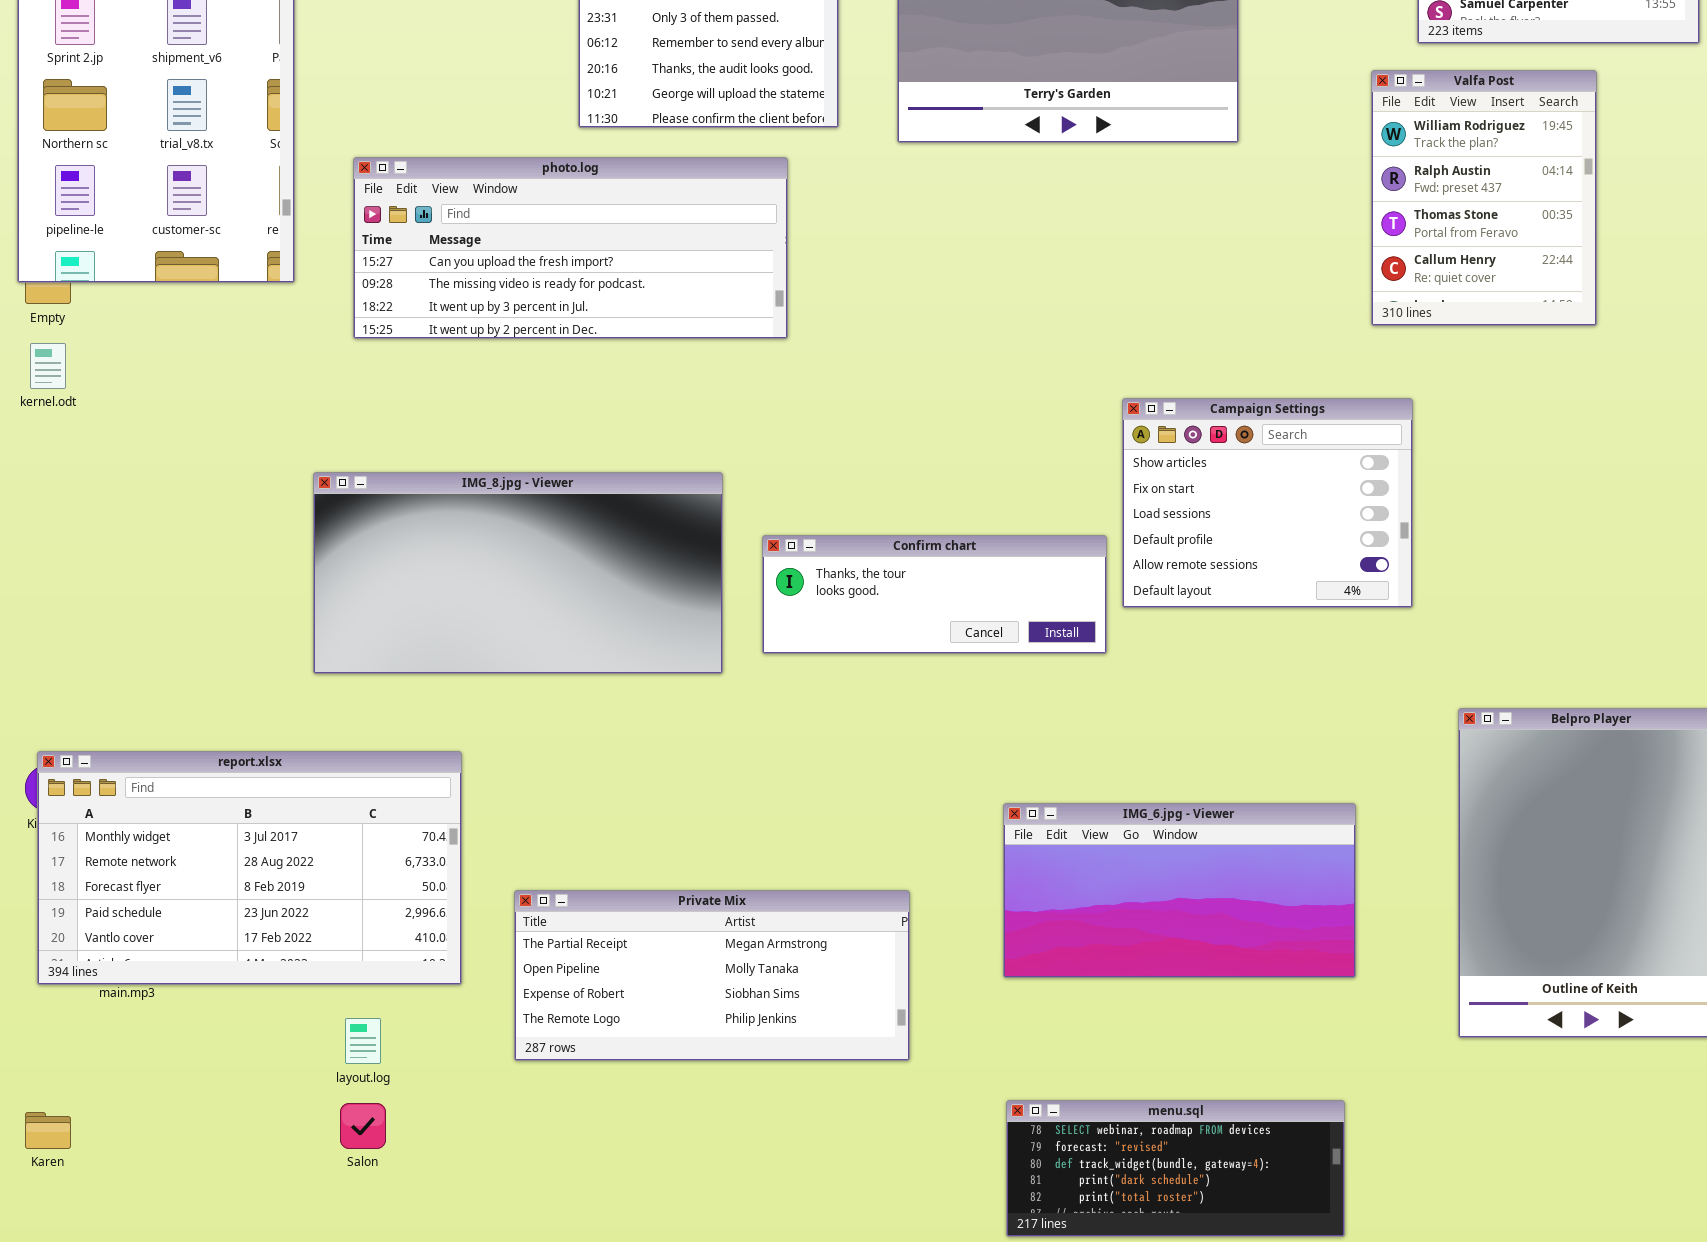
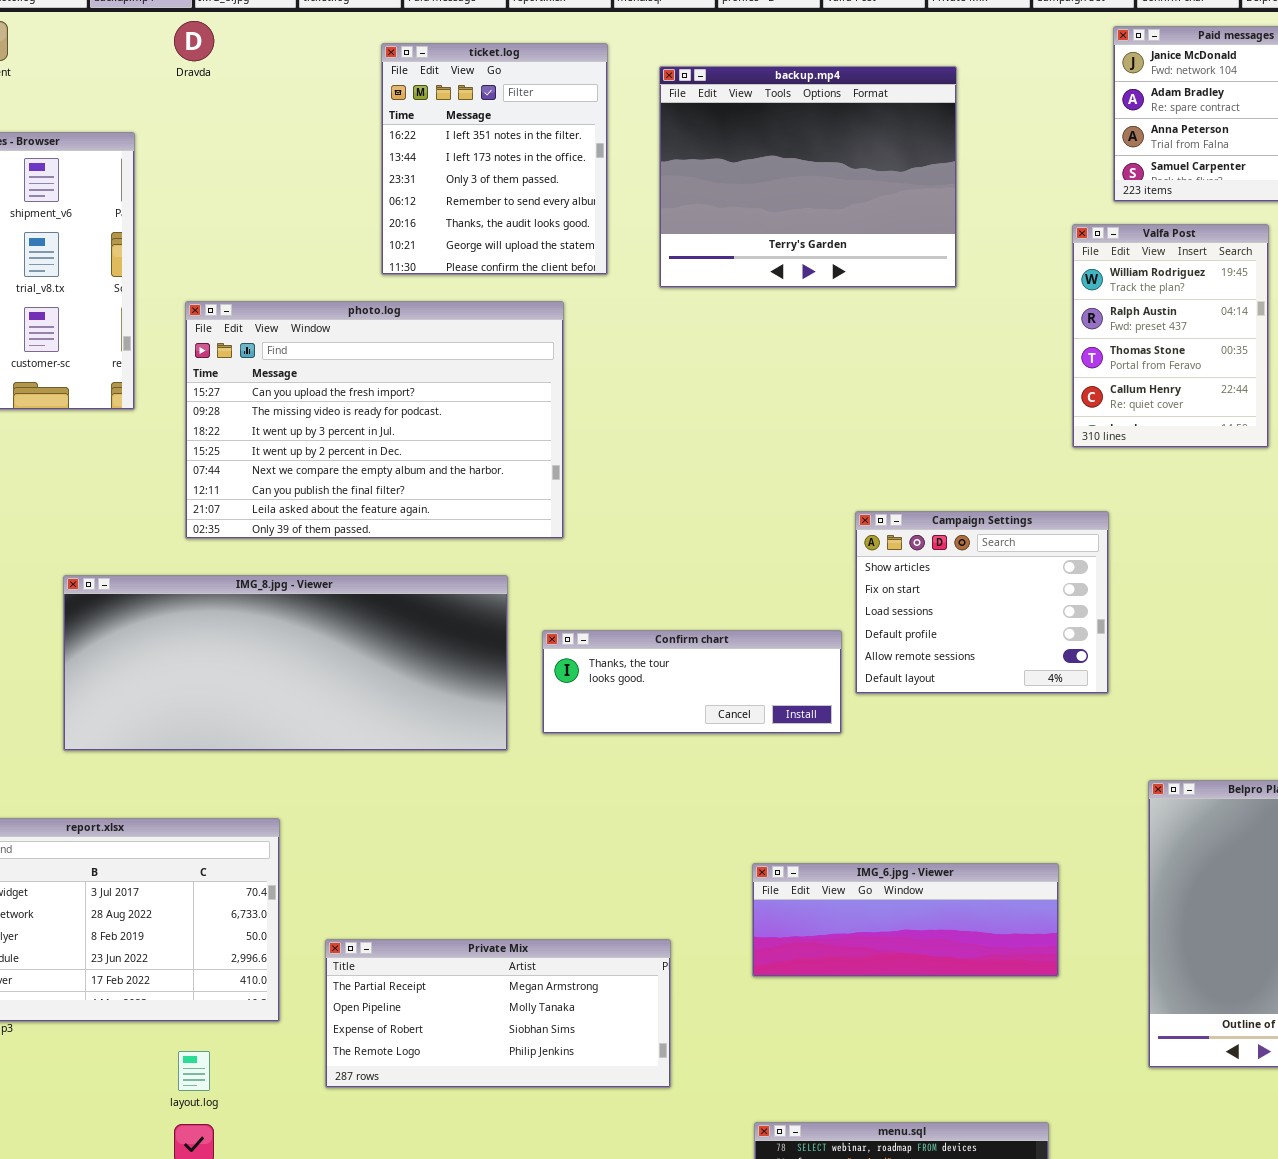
photo.log: [353,157,788,339] -> [185,301,564,539], resized
IMG_8.jpg - Viewer: [313,472,723,674] -> [63,575,508,751], resized
IMG_6.jpg - Viewer: [1003,803,1356,978] -> [752,863,1059,977], resized

